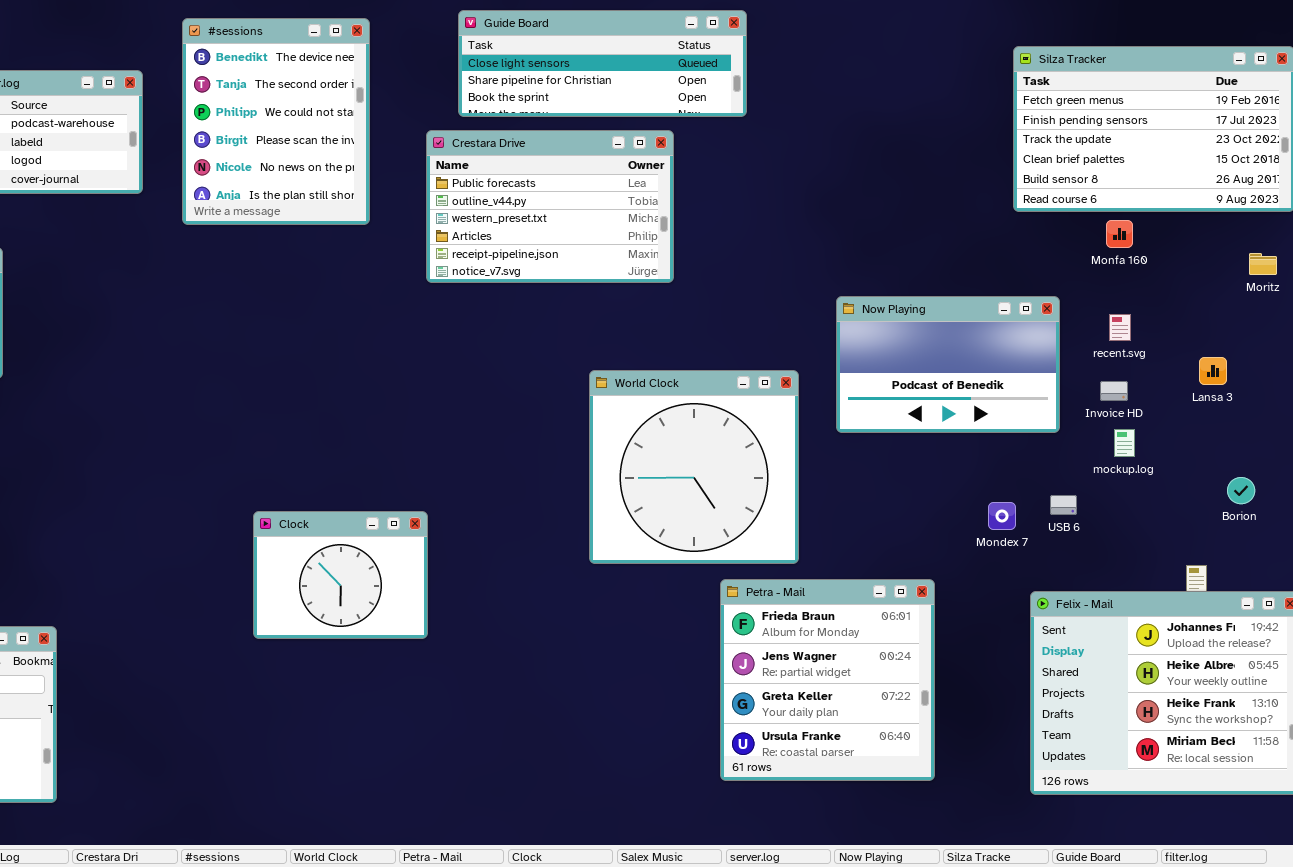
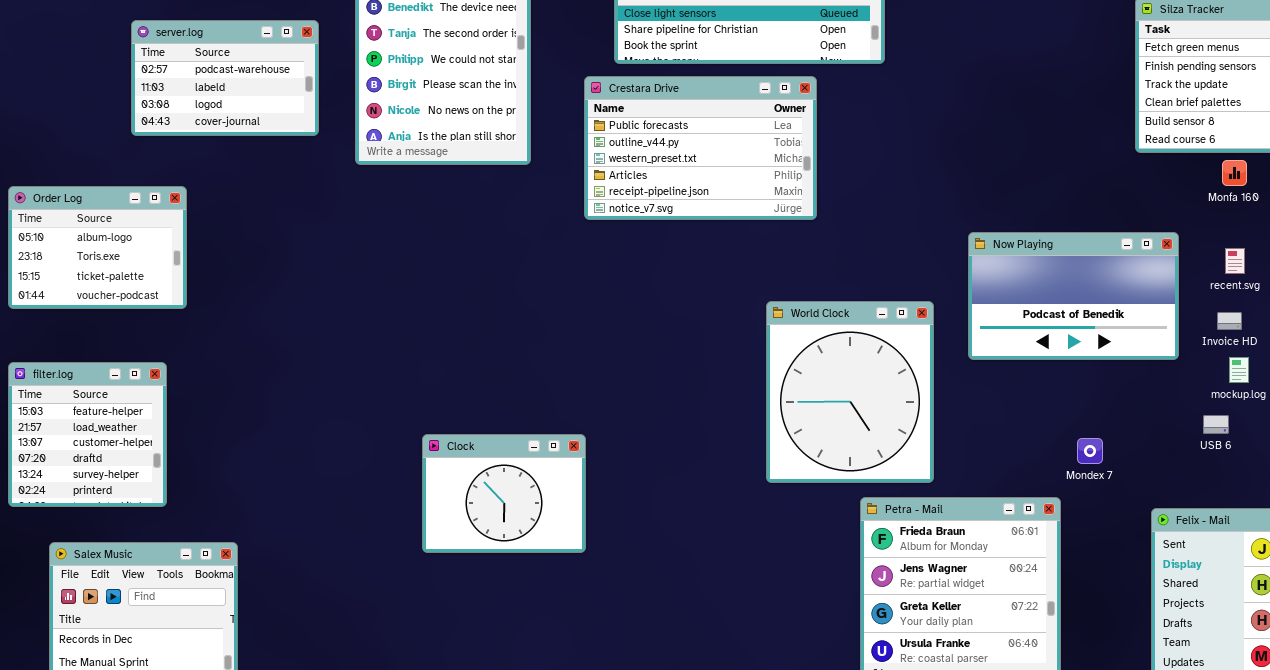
World Clock: [589,370,799,564] -> [766,301,934,483], resized
USB 6: [1050,495,1077,515] -> [1203,415,1229,434], moved
Mondex 7: [988,502,1016,530] -> [1077,438,1103,464], moved

